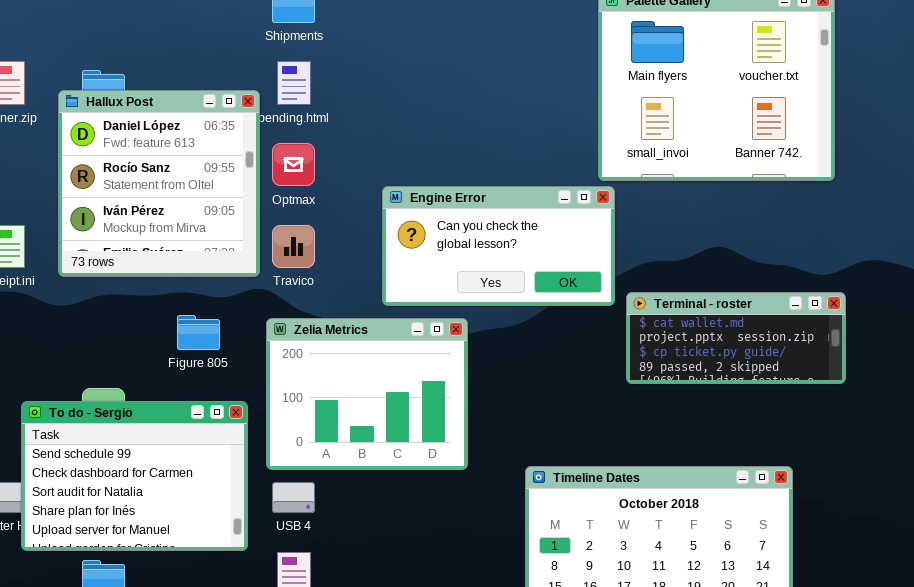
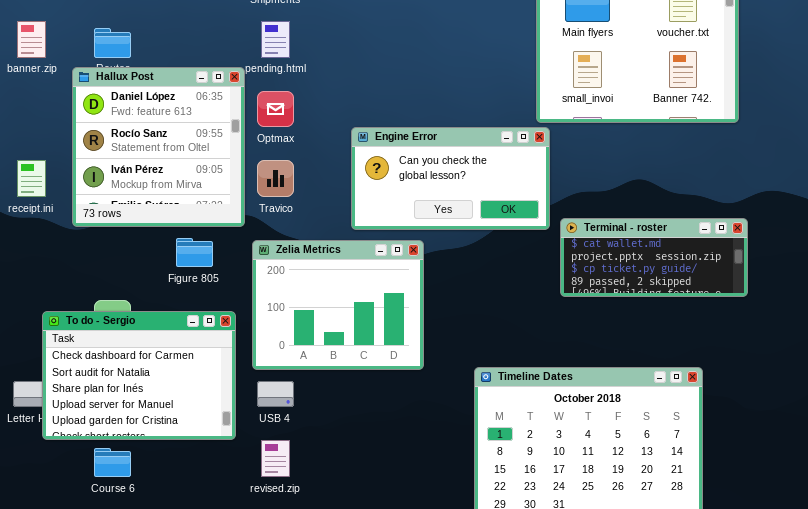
Hallux Post: [58,90,260,277] -> [72,67,245,227], moved
To do - Sergio: [21,401,248,551] -> [42,311,236,440], scrolled down 1 row

